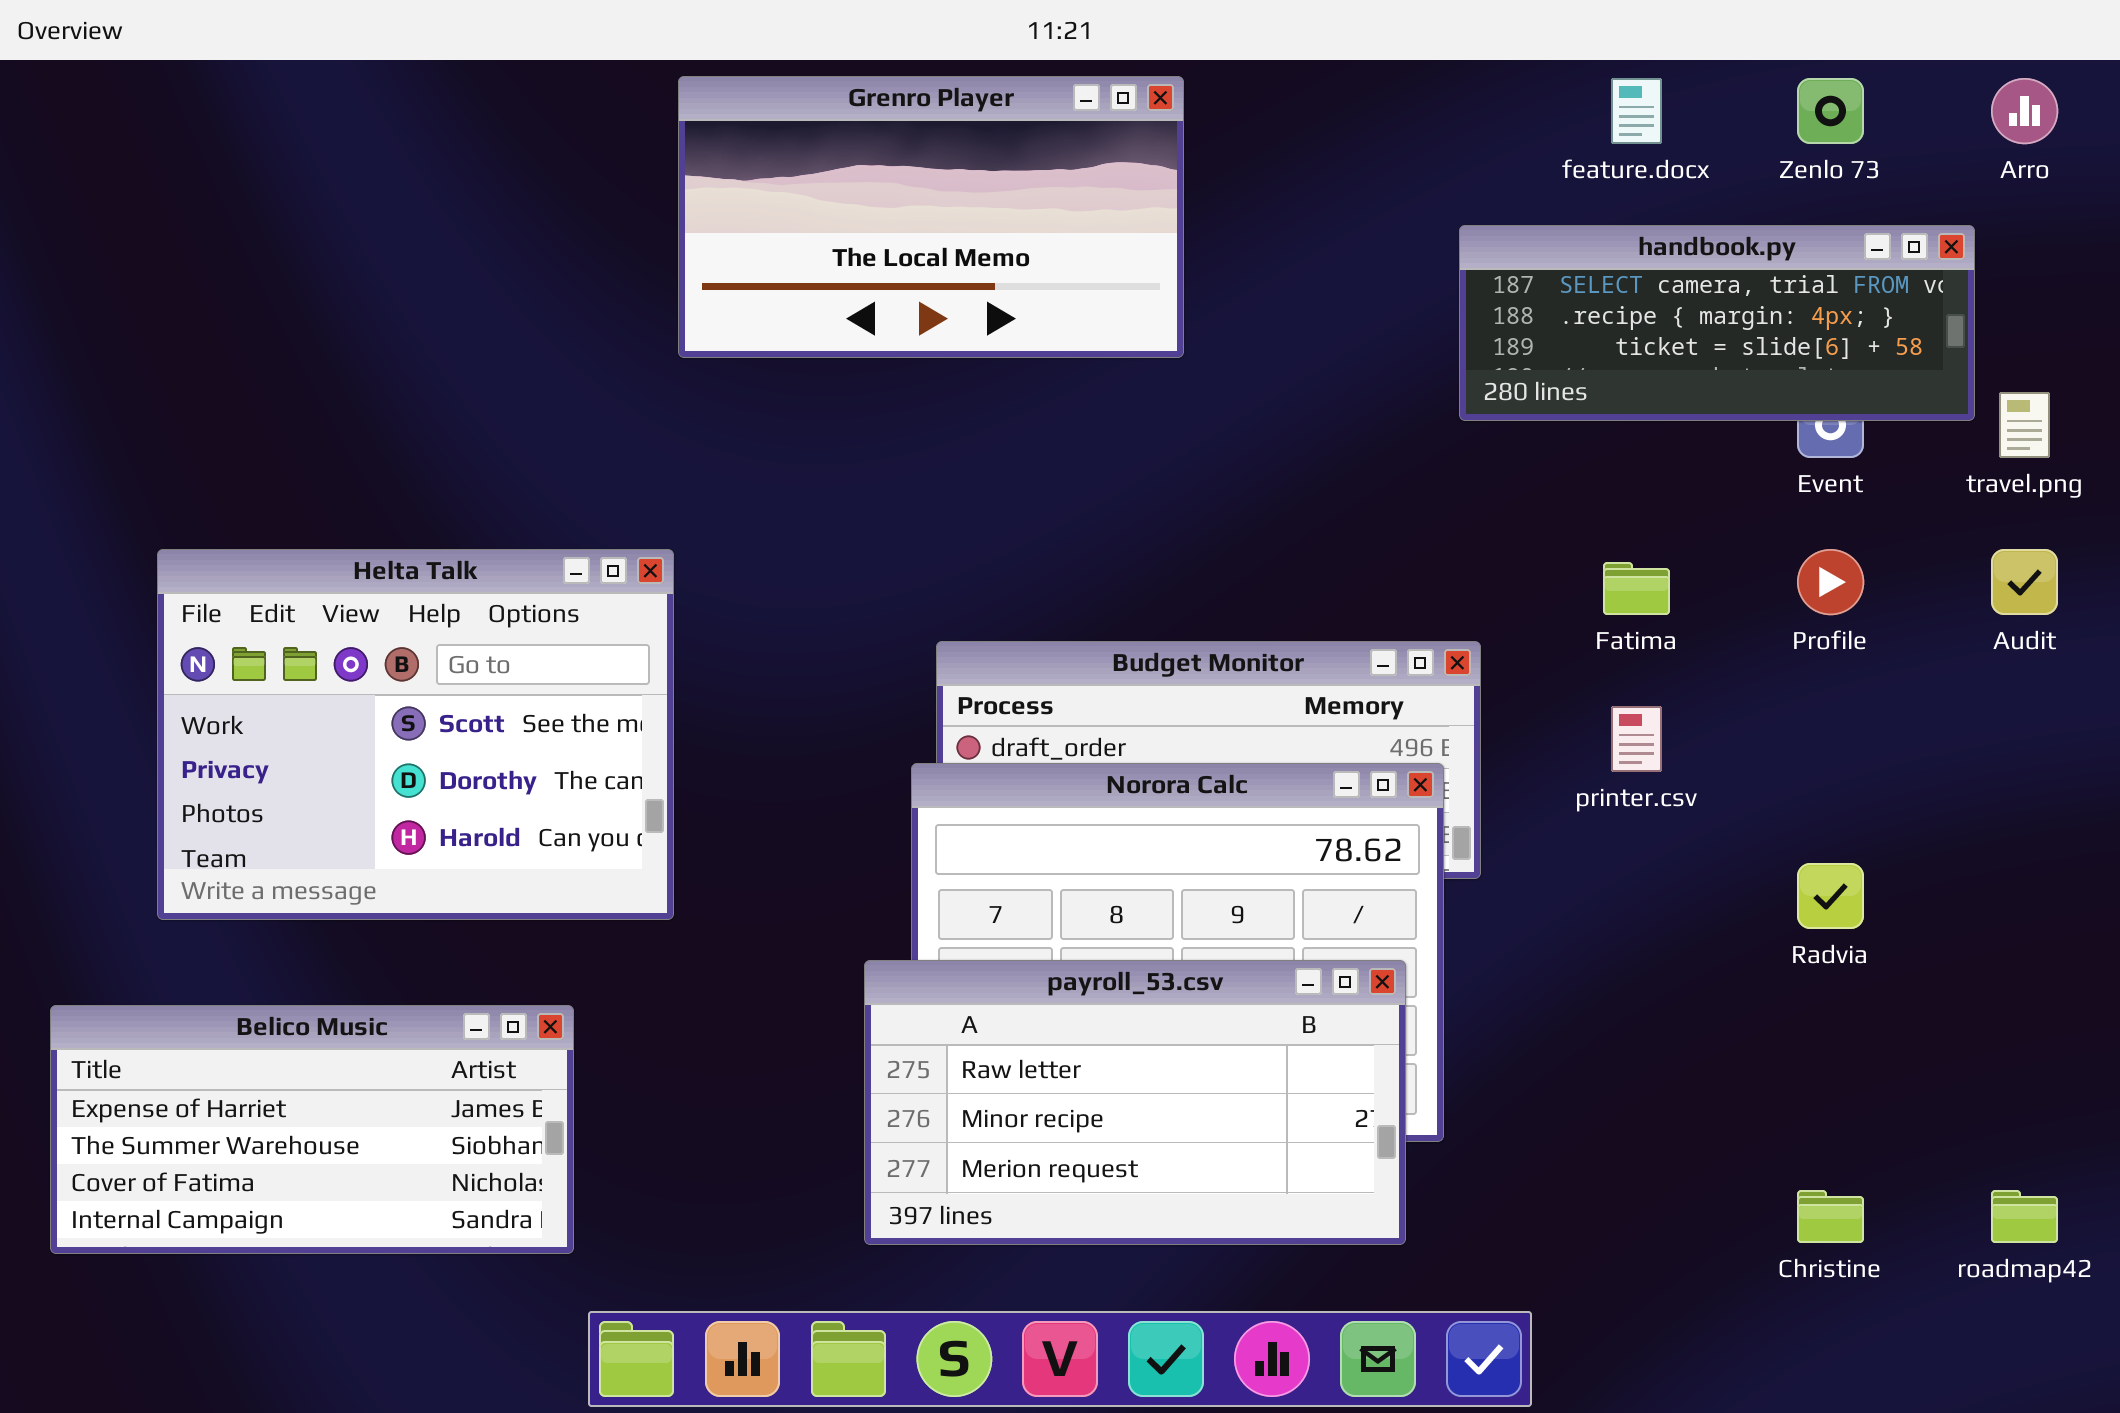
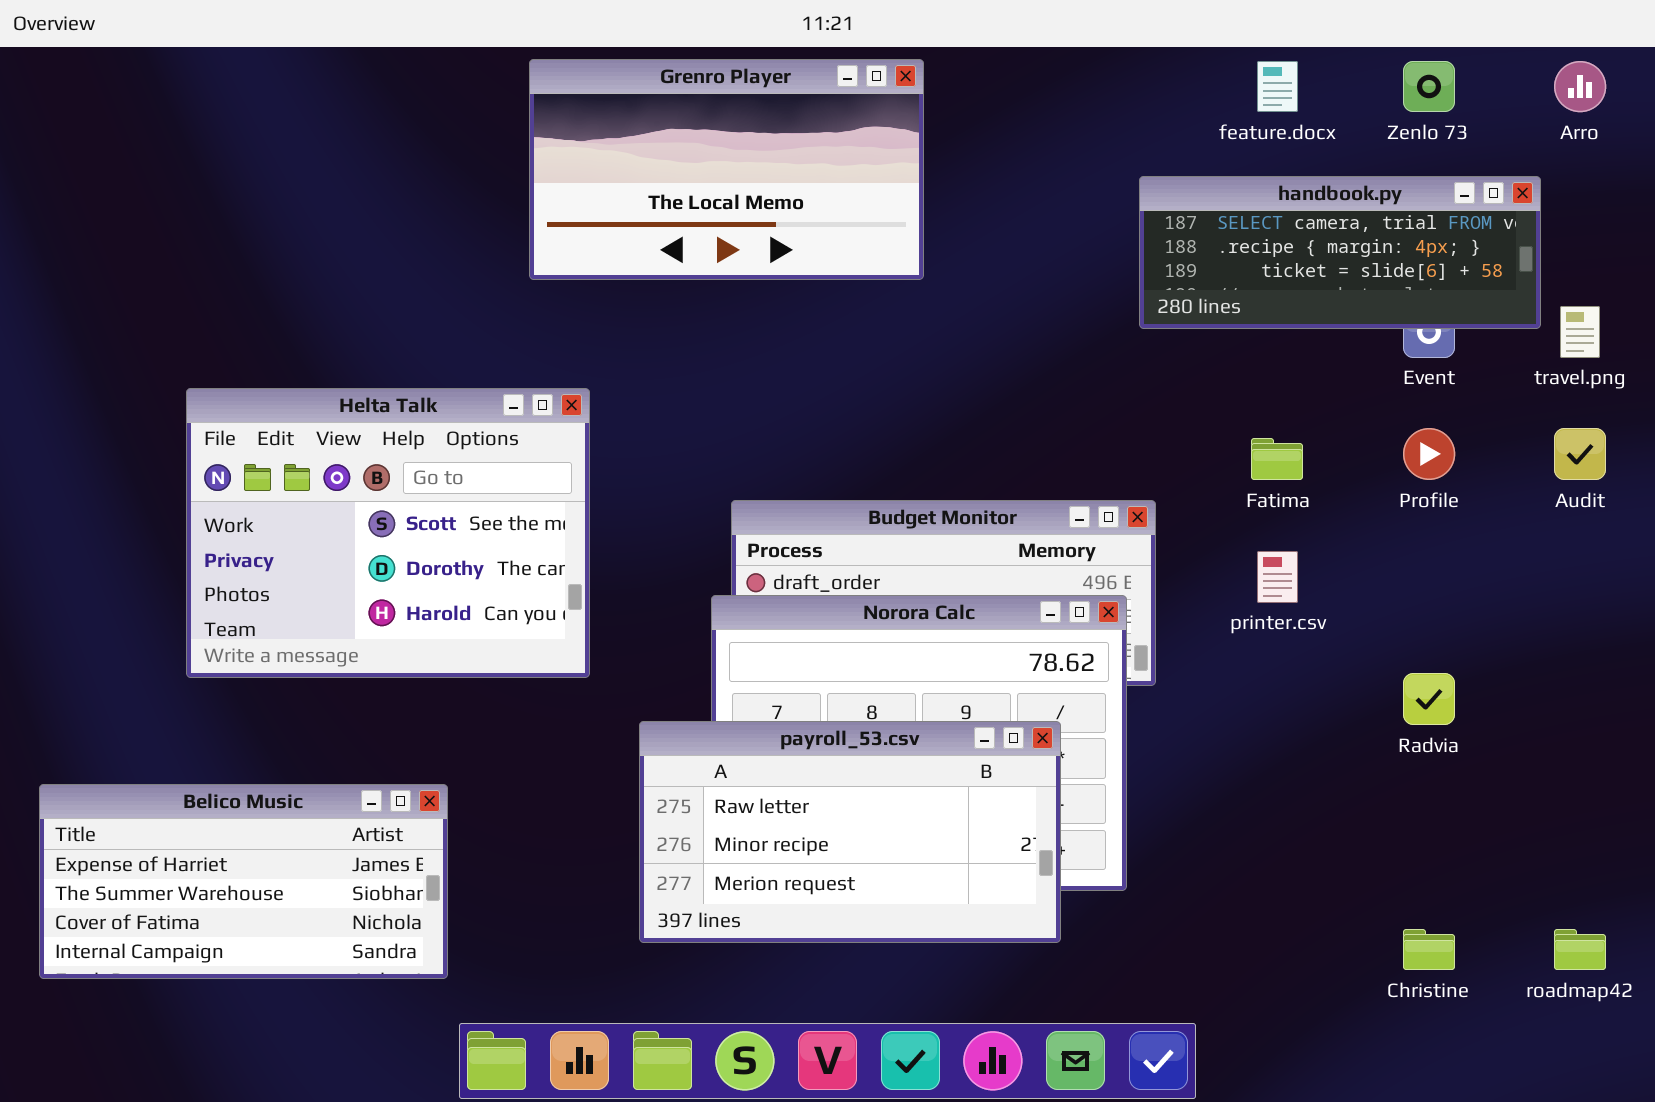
Helta Talk: [157,549,674,920] -> [186,388,590,678], moved
payroll_53.csv: [864,960,1406,1245] -> [639,721,1061,943], moved

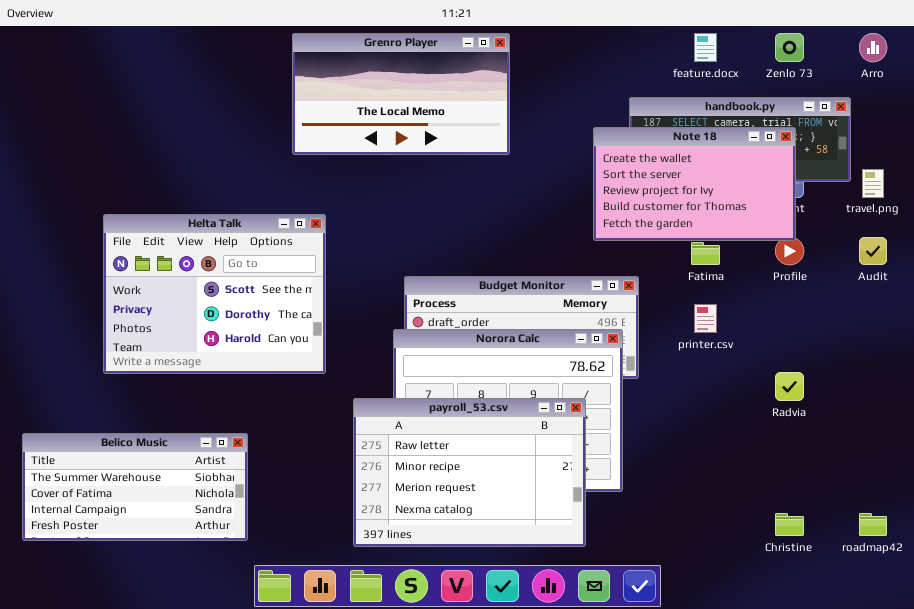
Note 18: none -> [593,127,796,241], opened
payroll_53.csv: [639,721,1061,943] -> [353,398,586,547], resized
Belico Music: [39,784,448,979] -> [22,433,248,541], scrolled down 1 row

